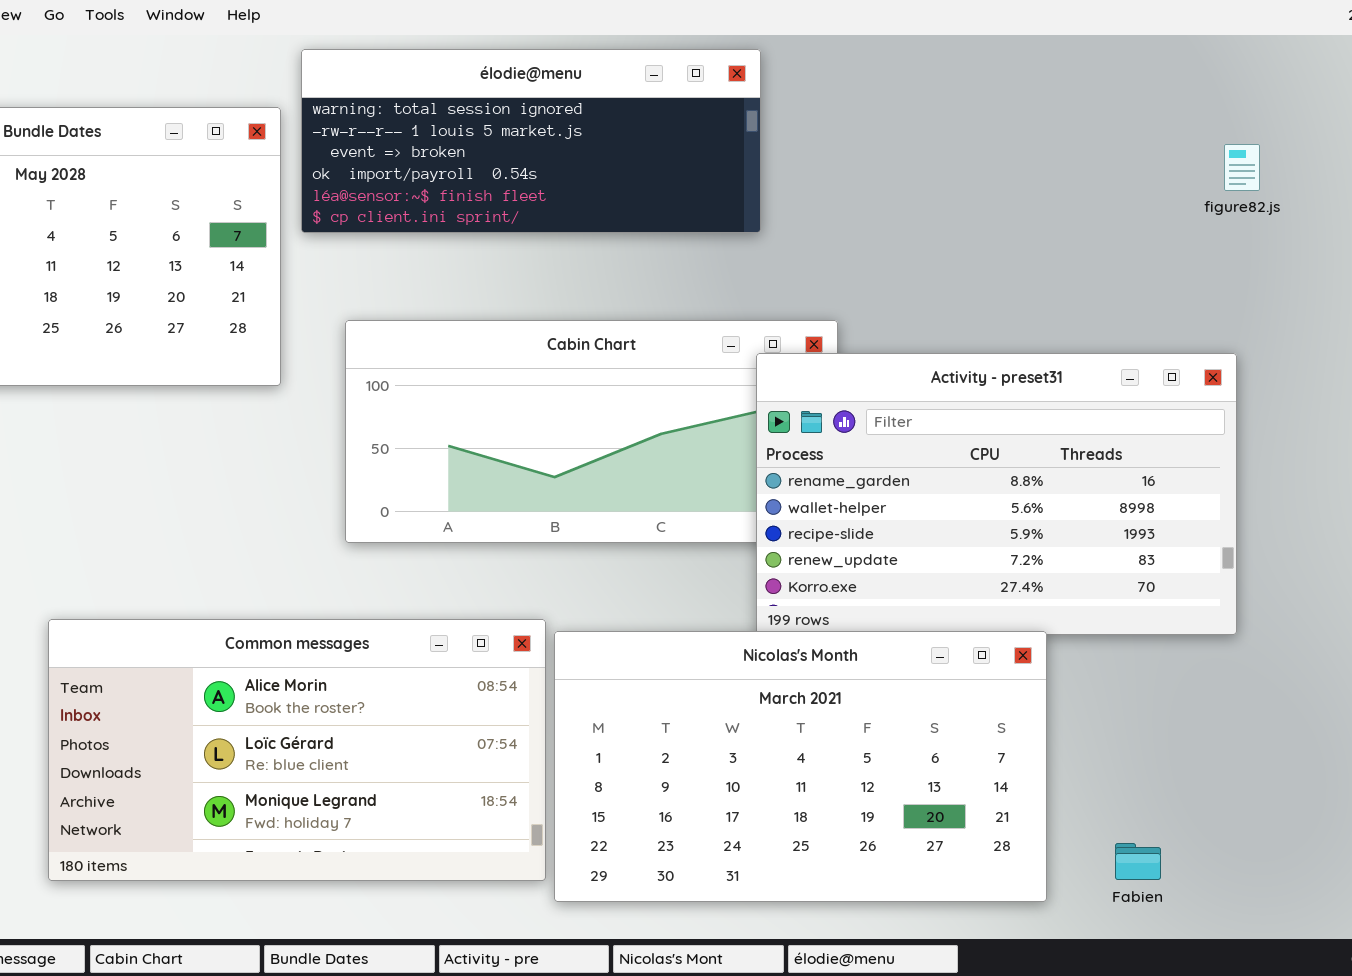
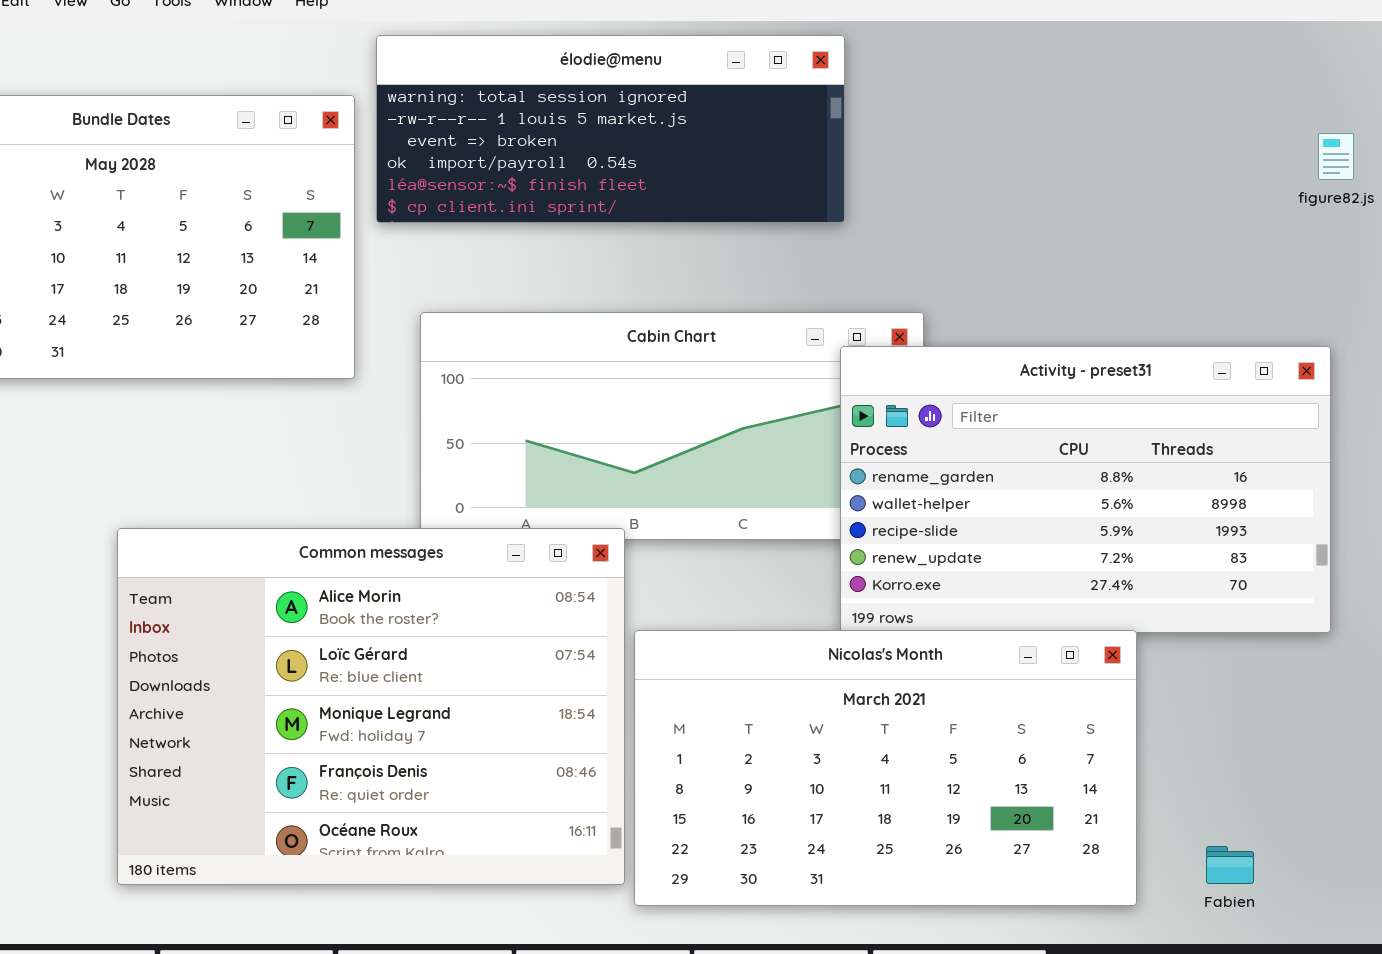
Common messages: [48,619,546,881] -> [117,528,625,885], resized

